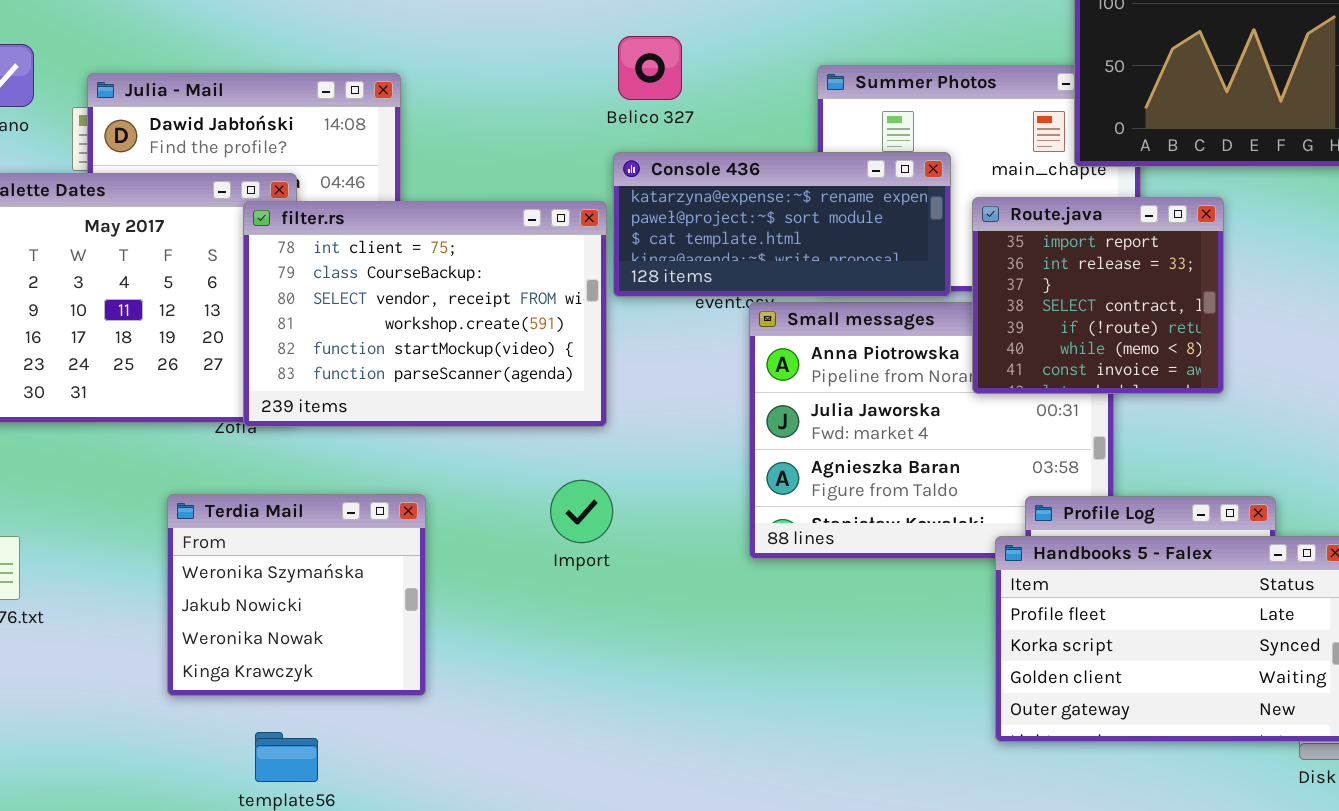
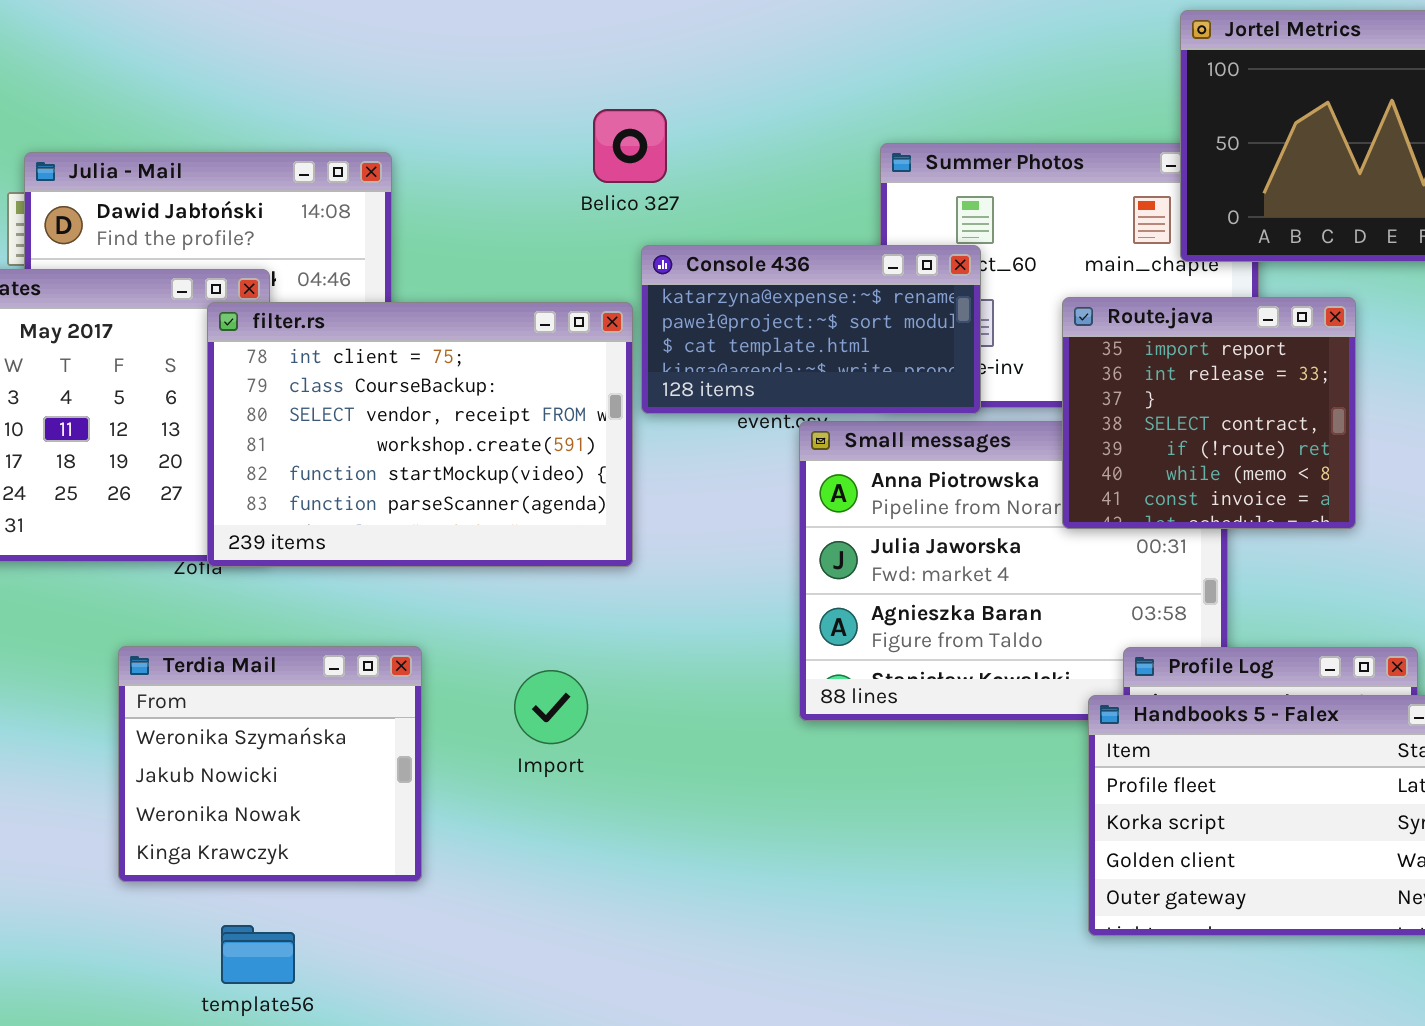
Belico 327: [618,36,682,100] -> [593,109,667,183], moved
Console 436: [613,152,951,297] -> [641,245,981,414], resized
Import: [550,480,613,543] -> [514,670,588,744], moved

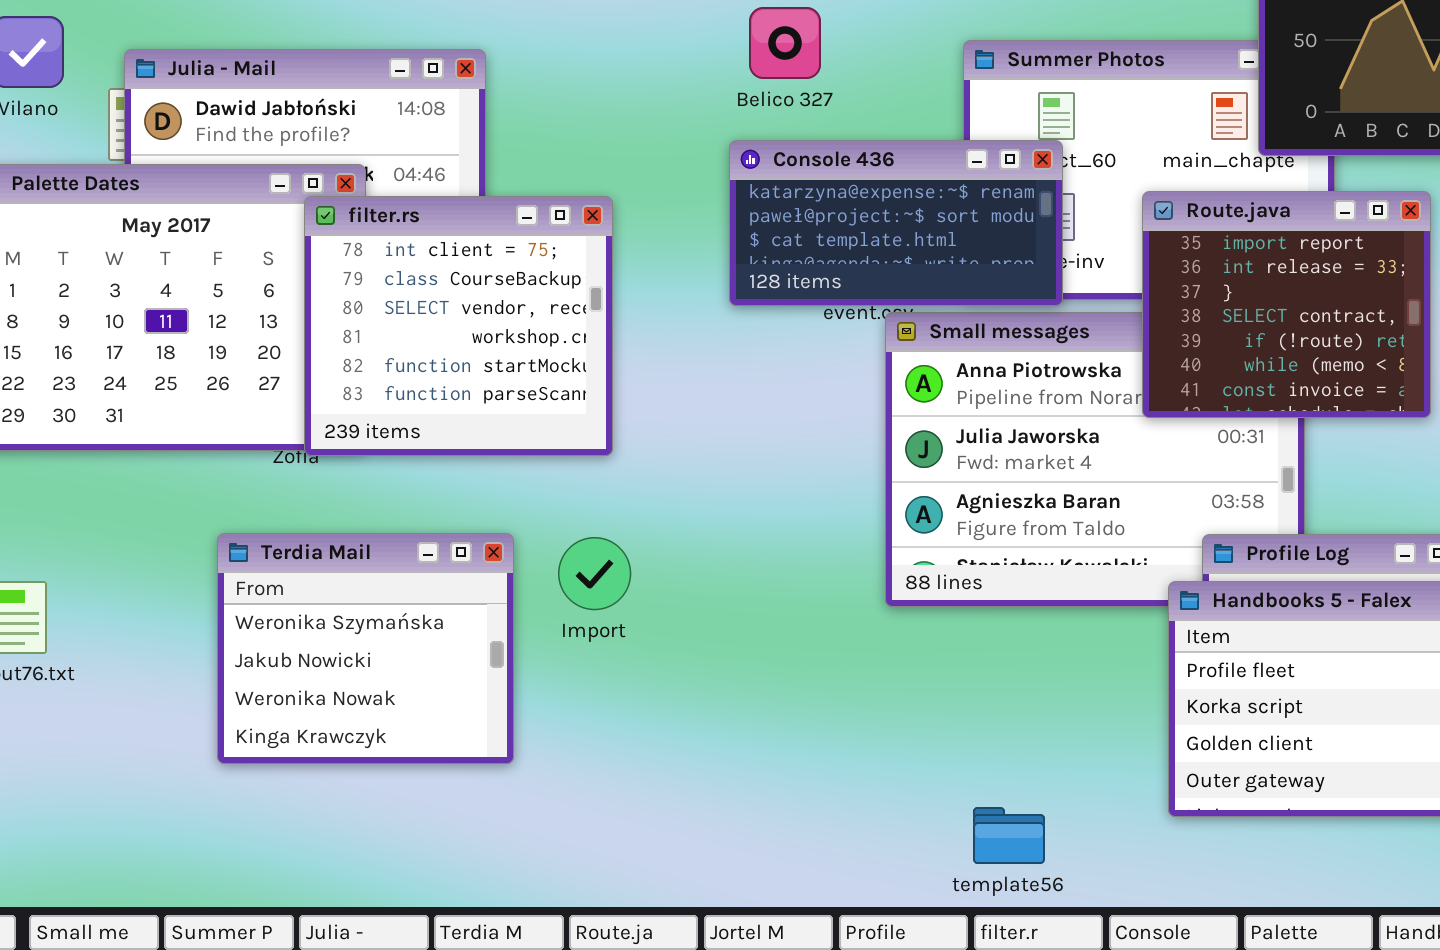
Belico 327: [593,109,667,183] -> [749,7,821,79], moved
filter.rs: [207,302,633,567] -> [304,196,613,456], resized
Import: [514,670,588,744] -> [558,537,631,610], moved
template56: [221,925,295,984] -> [973,807,1045,864], moved

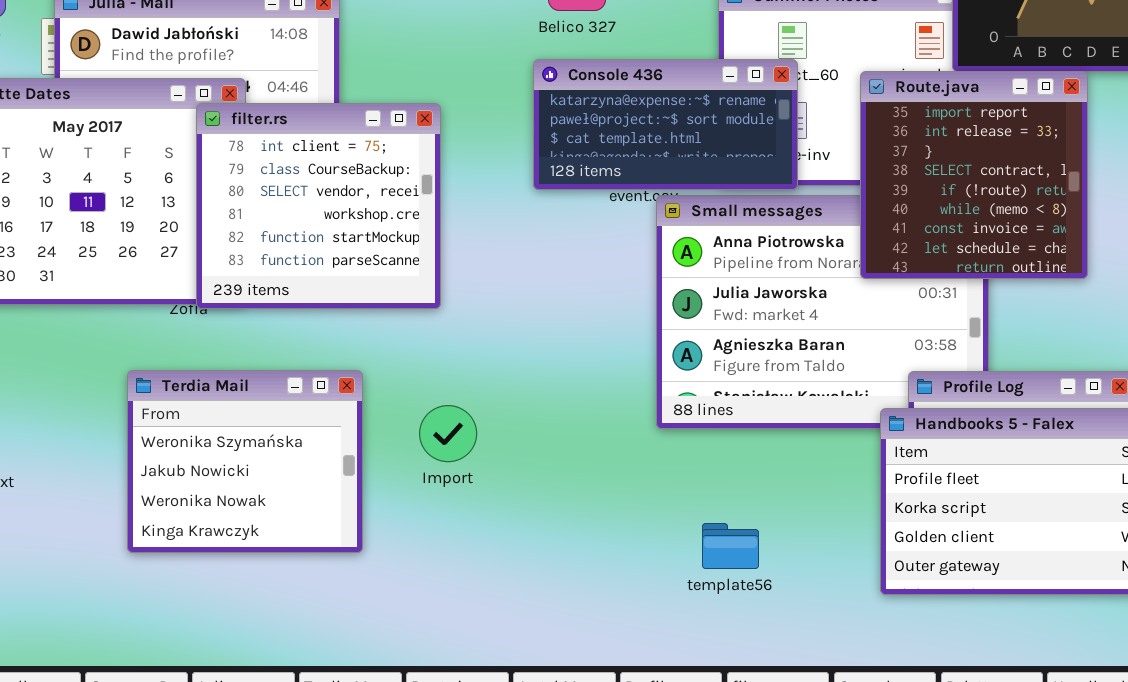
Route.java: [1142,191,1431,418] -> [860,71,1088,279], resized
Import: [558,537,631,610] -> [419,405,477,462], moved
template56: [973,807,1045,864] -> [702,523,759,569], moved

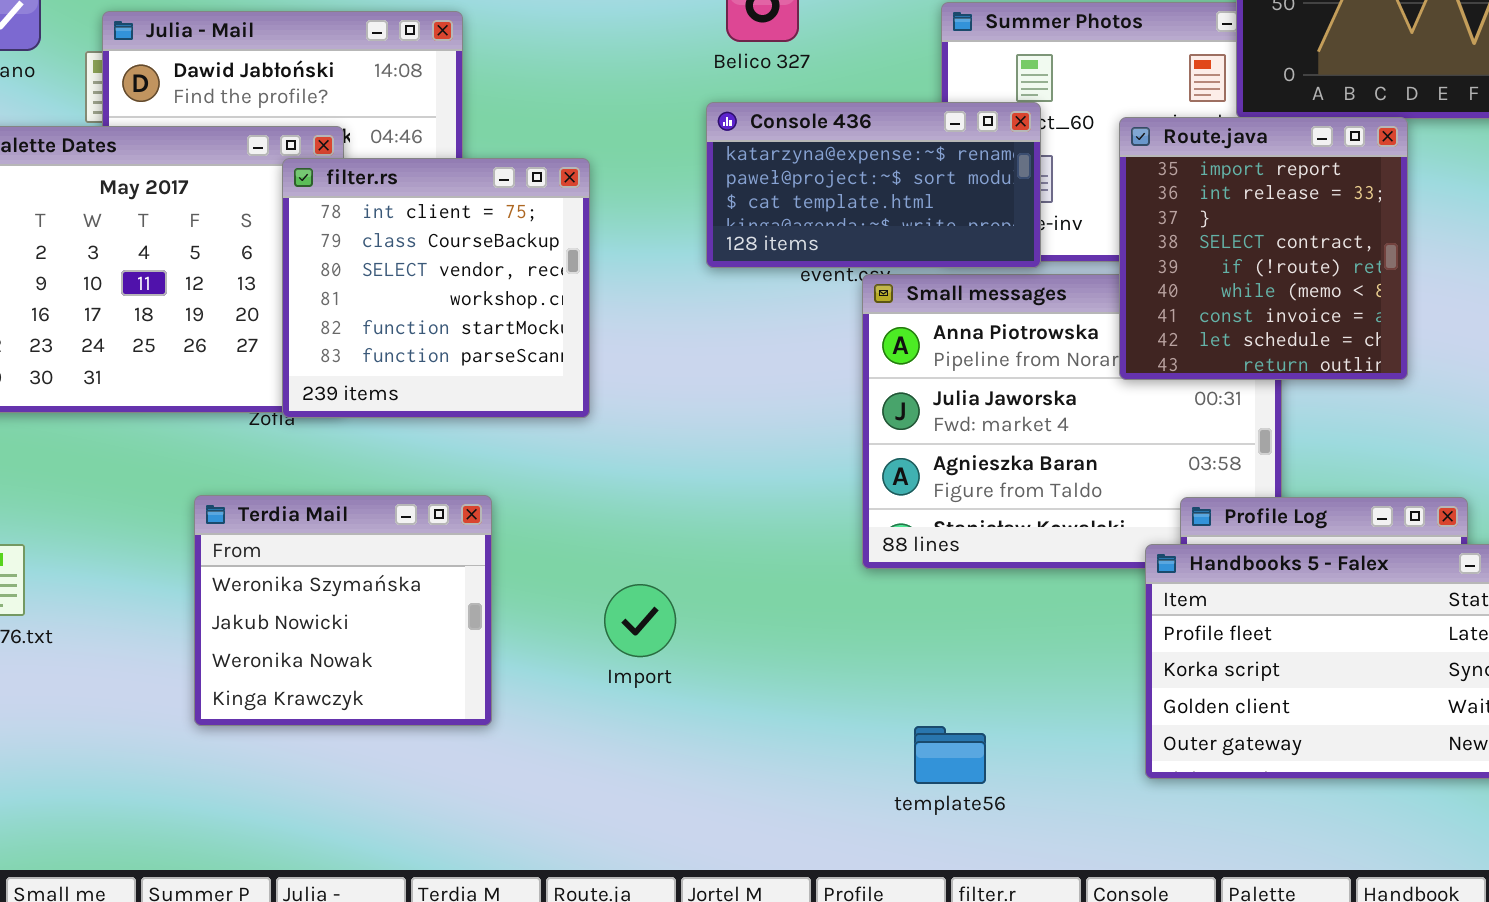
Import: [419,405,477,462] -> [604,584,676,657], moved
template56: [702,523,759,569] -> [914,726,986,784], moved

